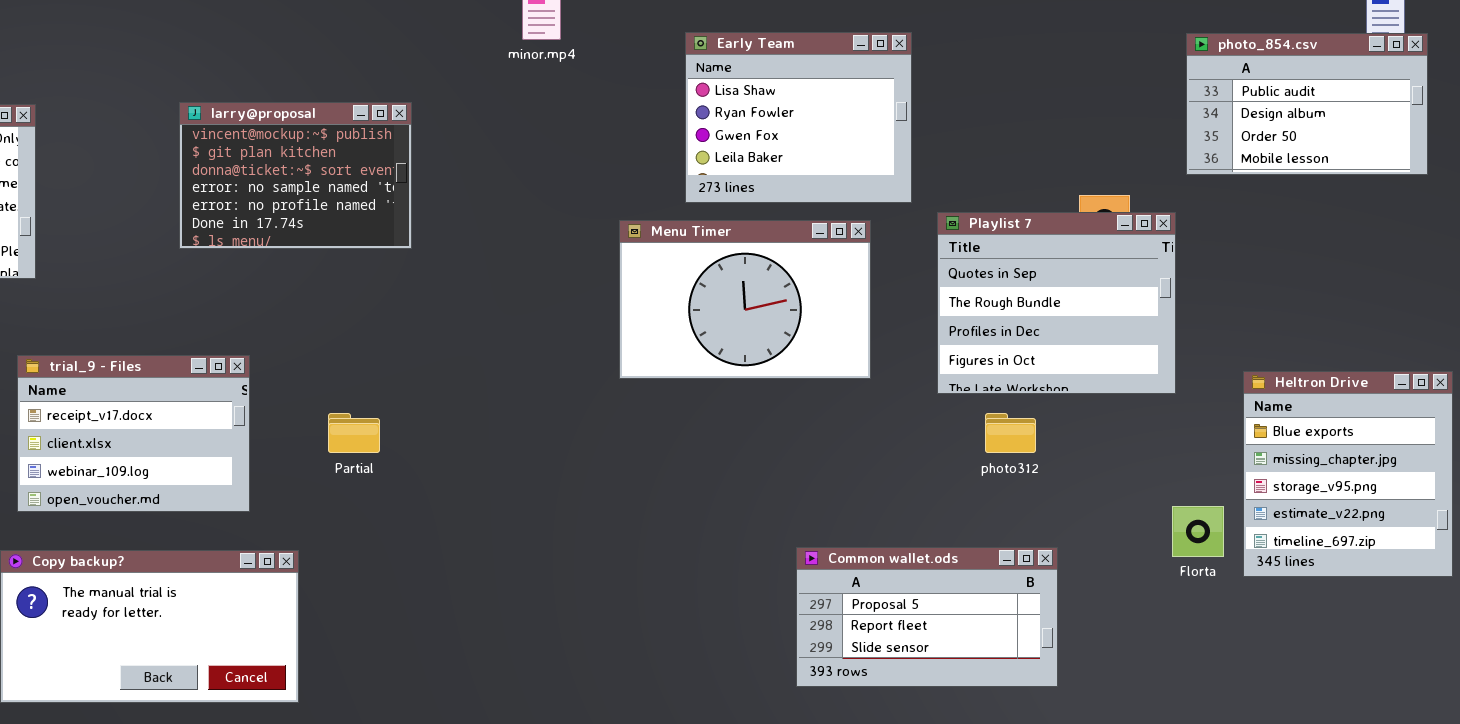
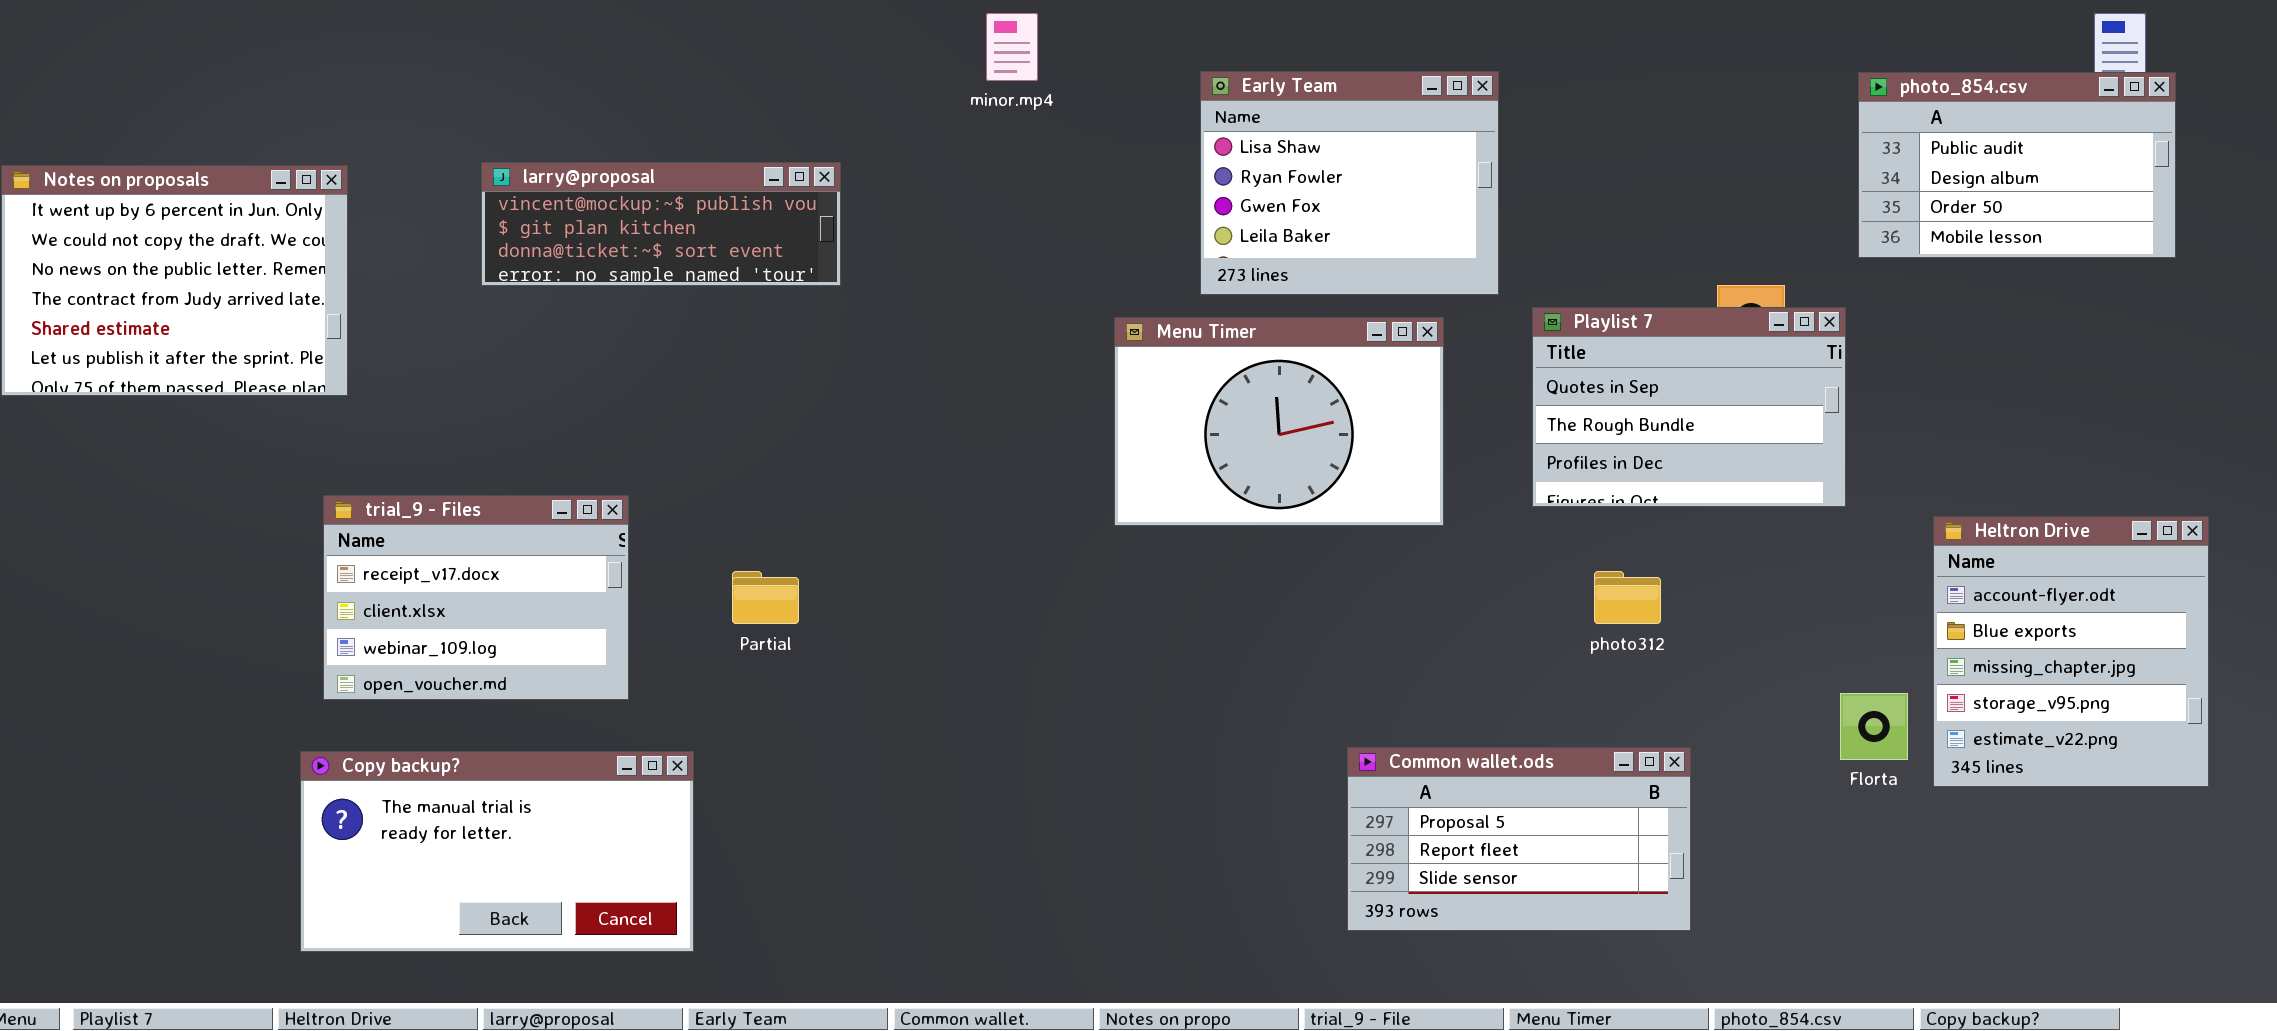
larry@proposal: [179,102,412,249] -> [481,162,841,286], resized
Playlist 7: [937,212,1176,394] -> [1532,307,1846,507], resized
Heltron Drive: [1243,371,1453,577] -> [1933,516,2209,787], scrolled up 1 row

